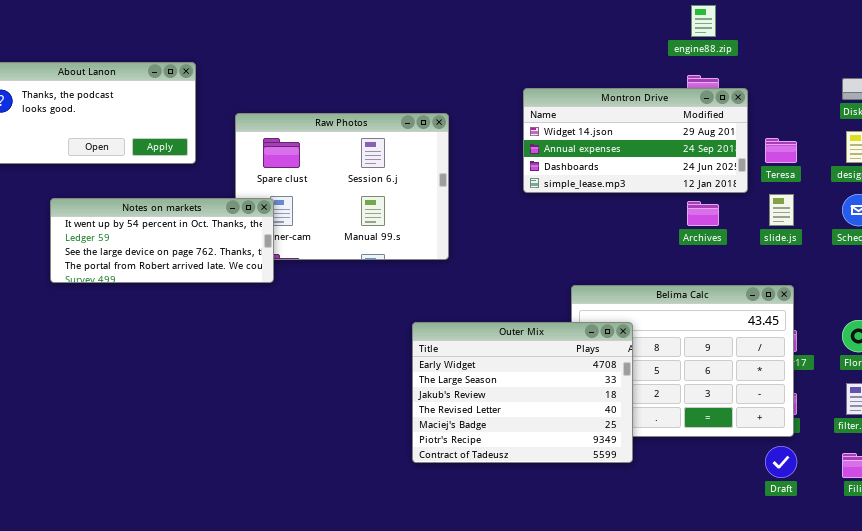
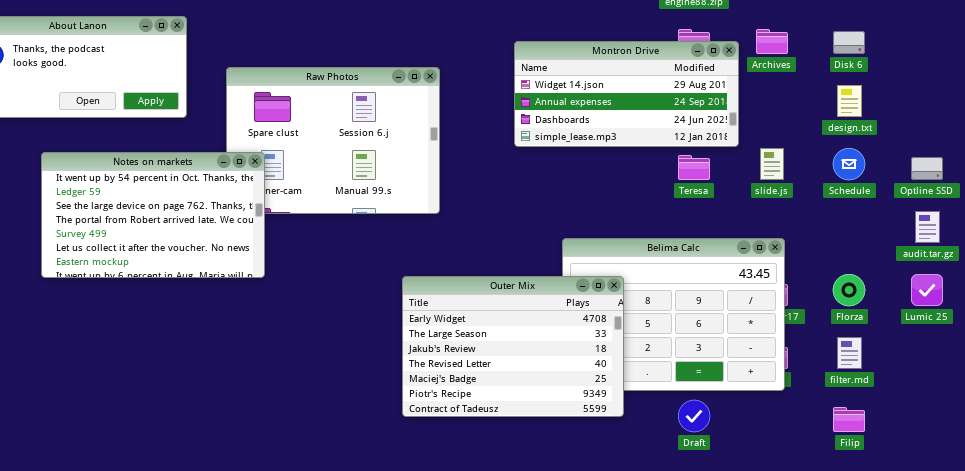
Teresa: [765,138,797,163] -> [678,155,710,180], moved
Notes on markets: [50,198,274,283] -> [41,152,265,278], resized
Archives: [687,201,719,226] -> [756,29,788,54], moved
Draft: [765,446,797,478] -> [678,400,710,432], moved

